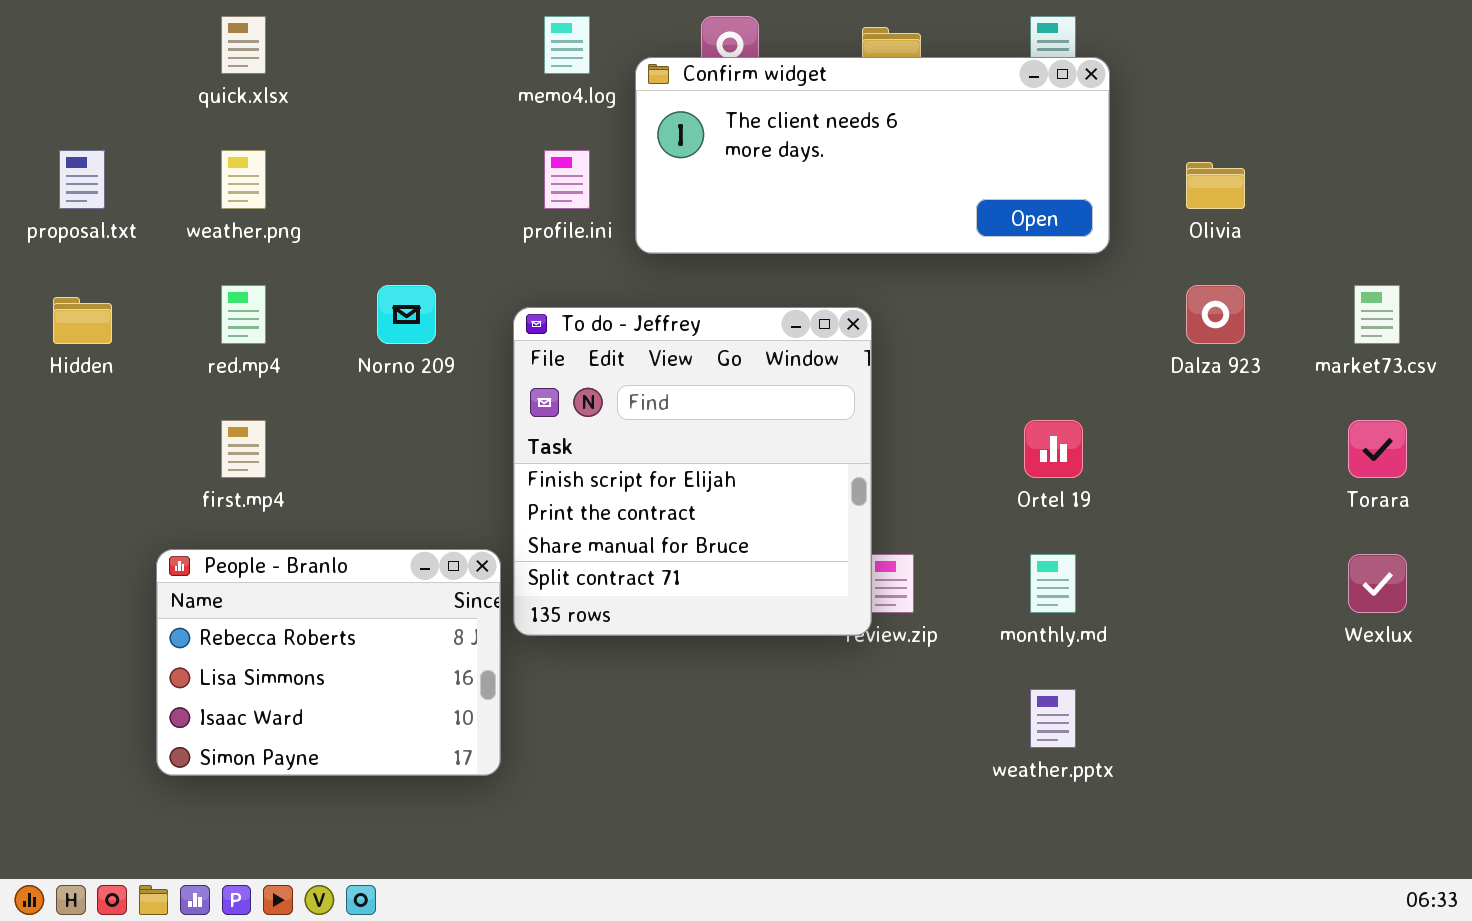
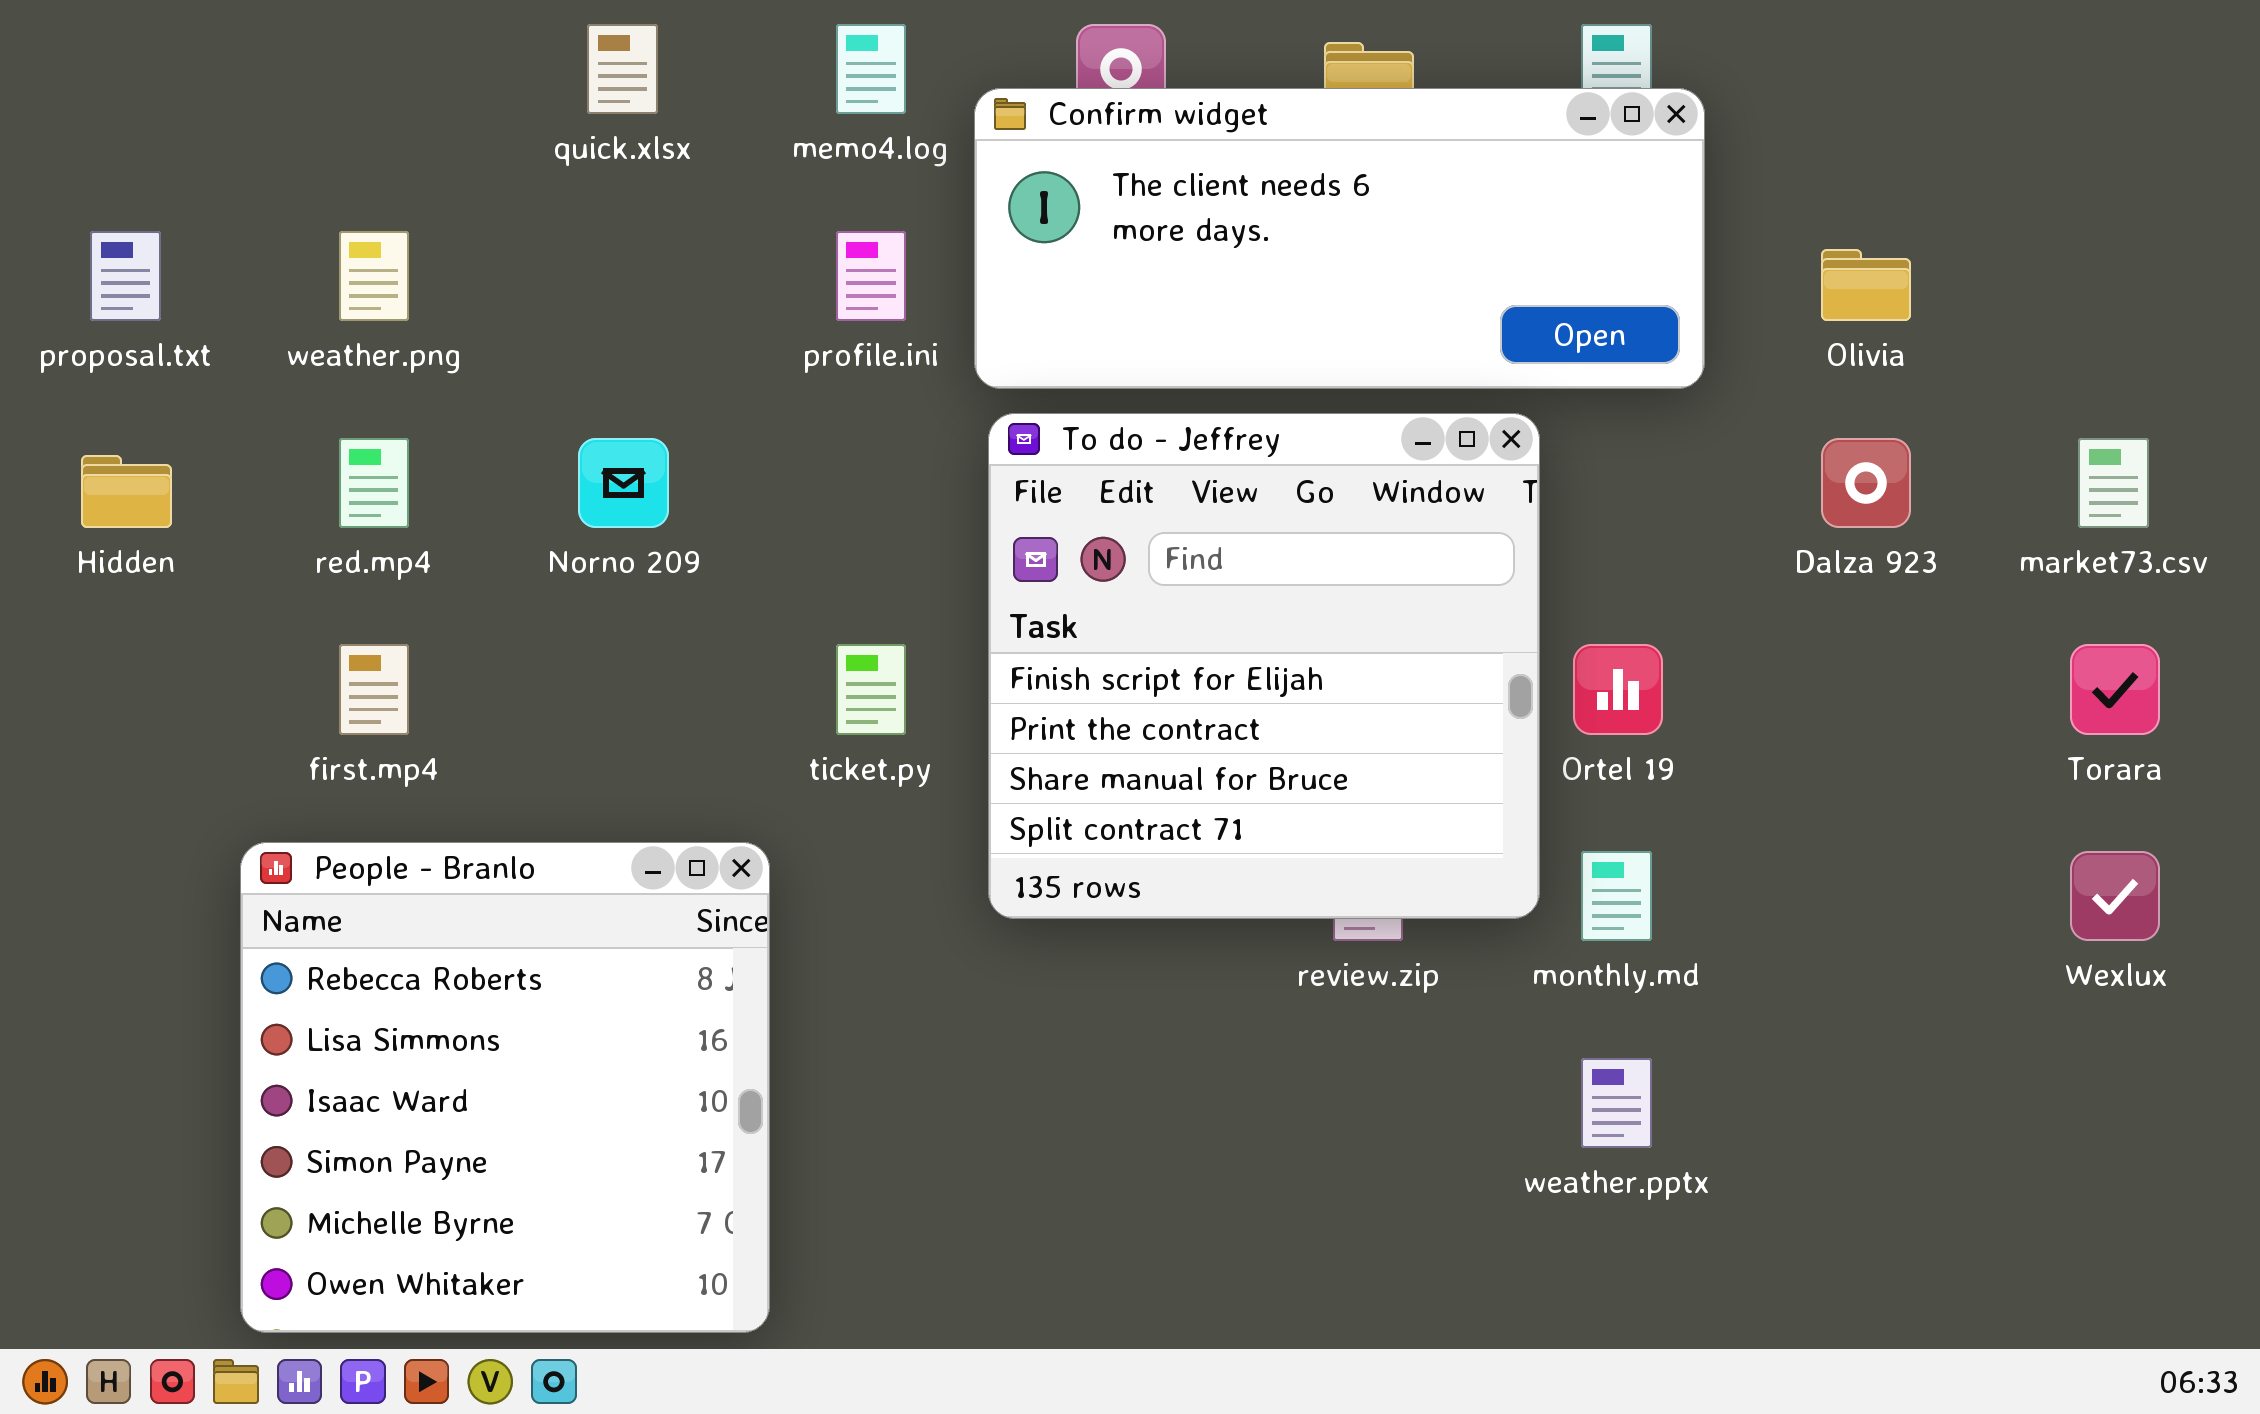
quick.xlsx: [221,16,266,74] -> [587,24,658,114], moved
To do - Jeffrey: [513,307,872,636] -> [988,413,1540,919], moved
People - Branlo: [156,549,501,776] -> [240,842,770,1333], resized

